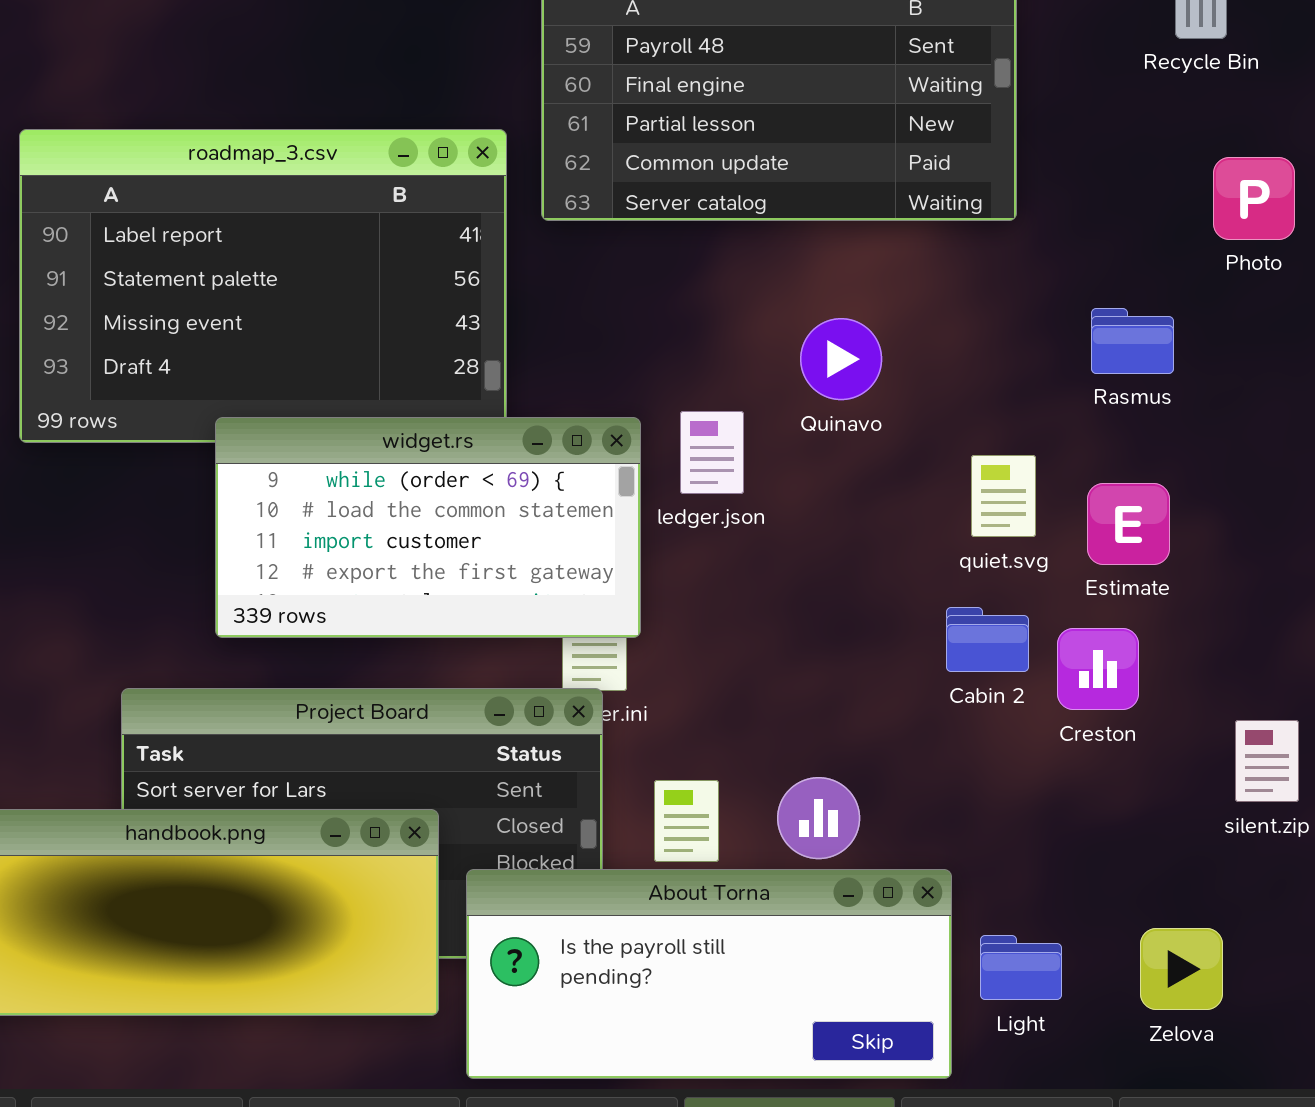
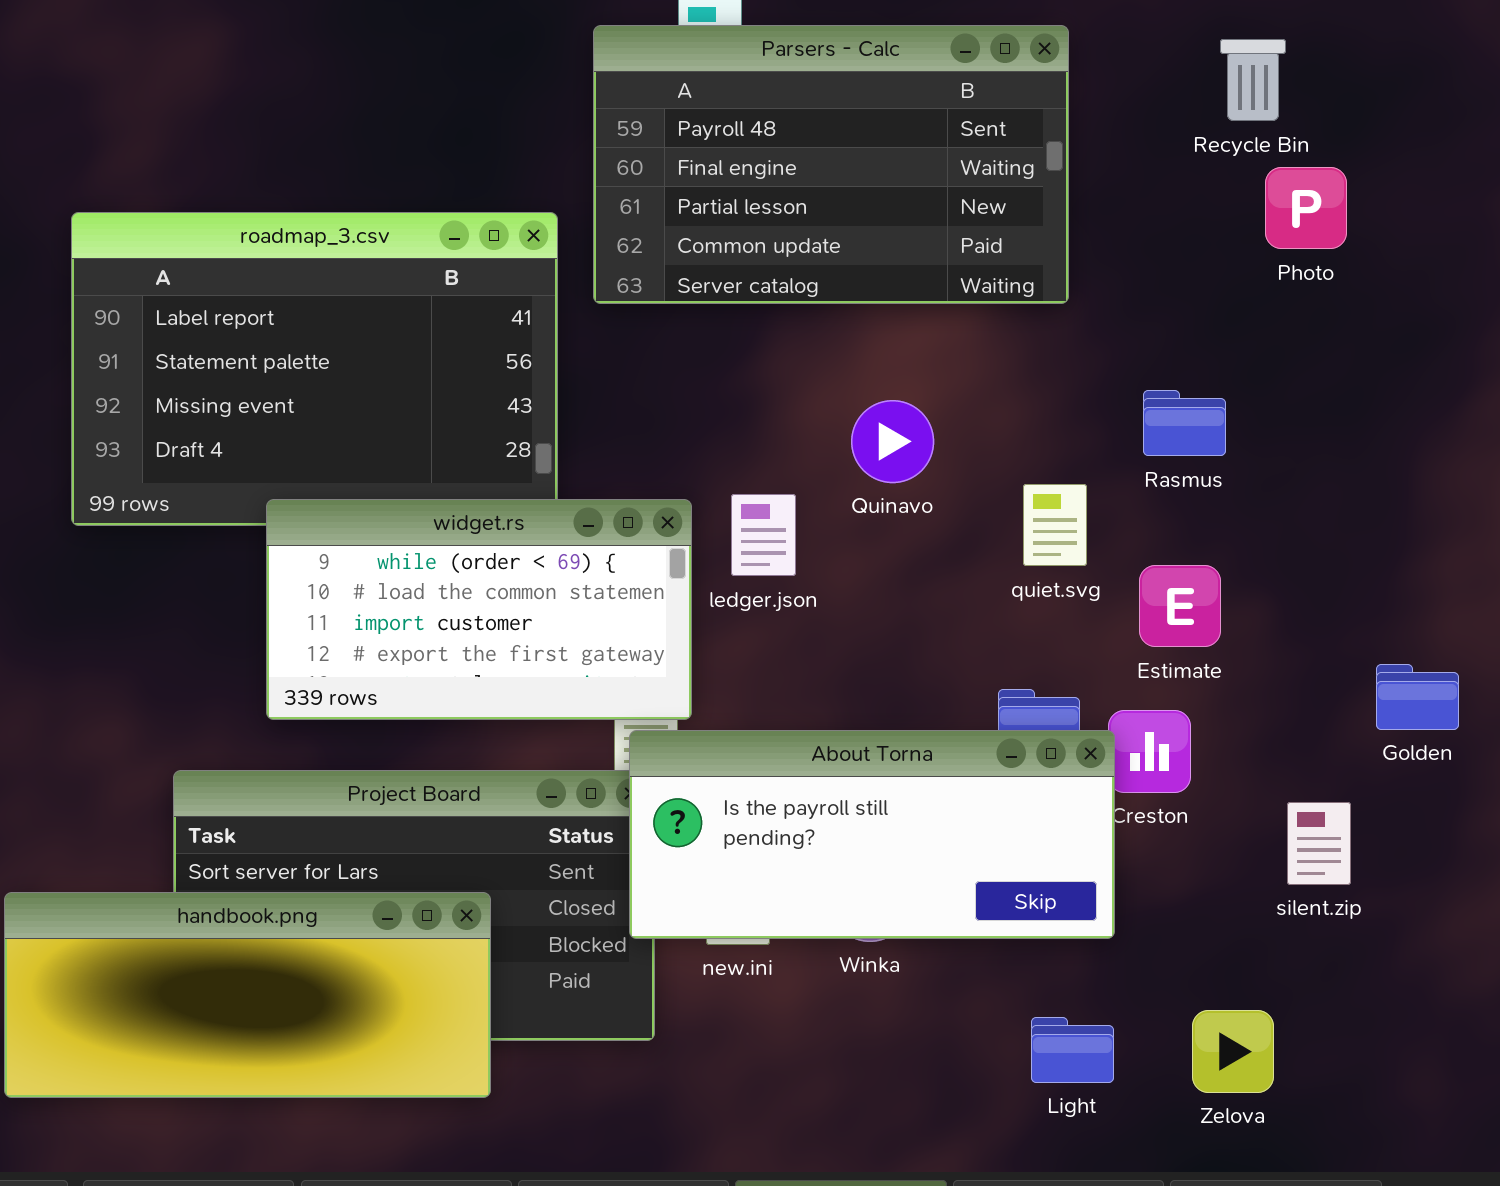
Photo: [1213,157,1295,240] -> [1265,167,1347,249], moved
quiet.svg: [971,455,1036,537] -> [1023,484,1087,566], moved
About Torna: [466,869,952,1079] -> [629,730,1115,939], moved

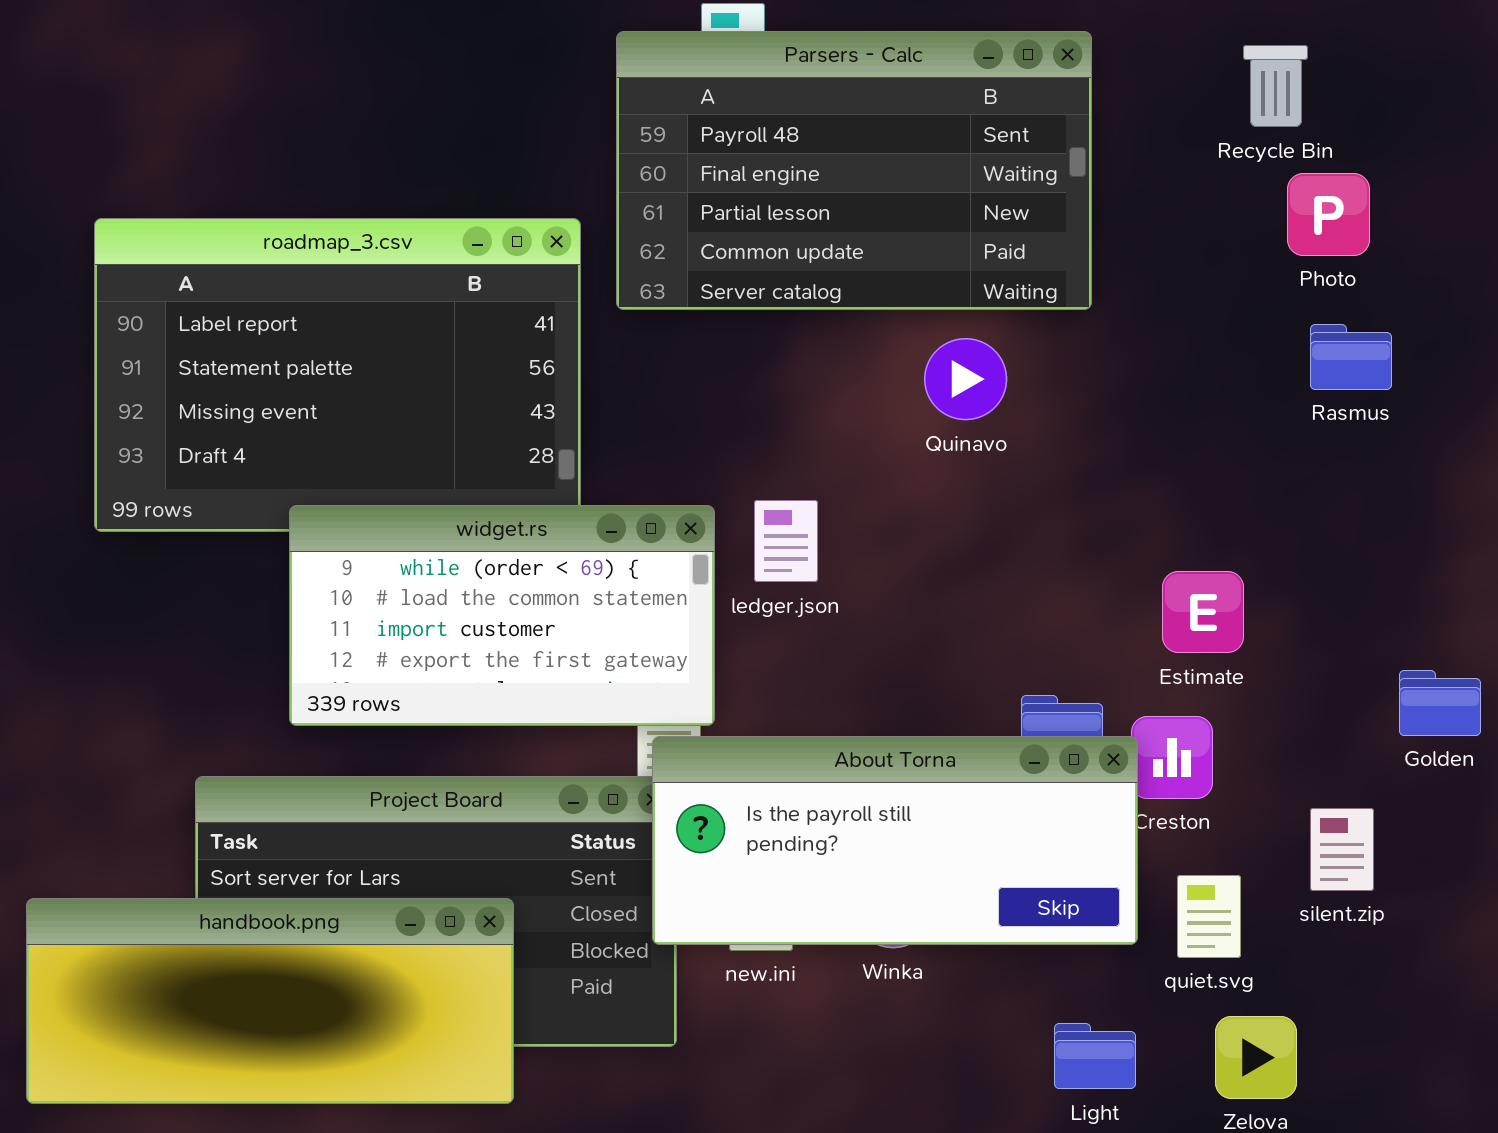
Rasmus: [1143,390,1226,456] -> [1310,324,1392,390], moved
Quinavo: [851,400,934,483] -> [924,338,1007,420], moved
quiet.svg: [1023,484,1087,566] -> [1177,875,1241,958], moved

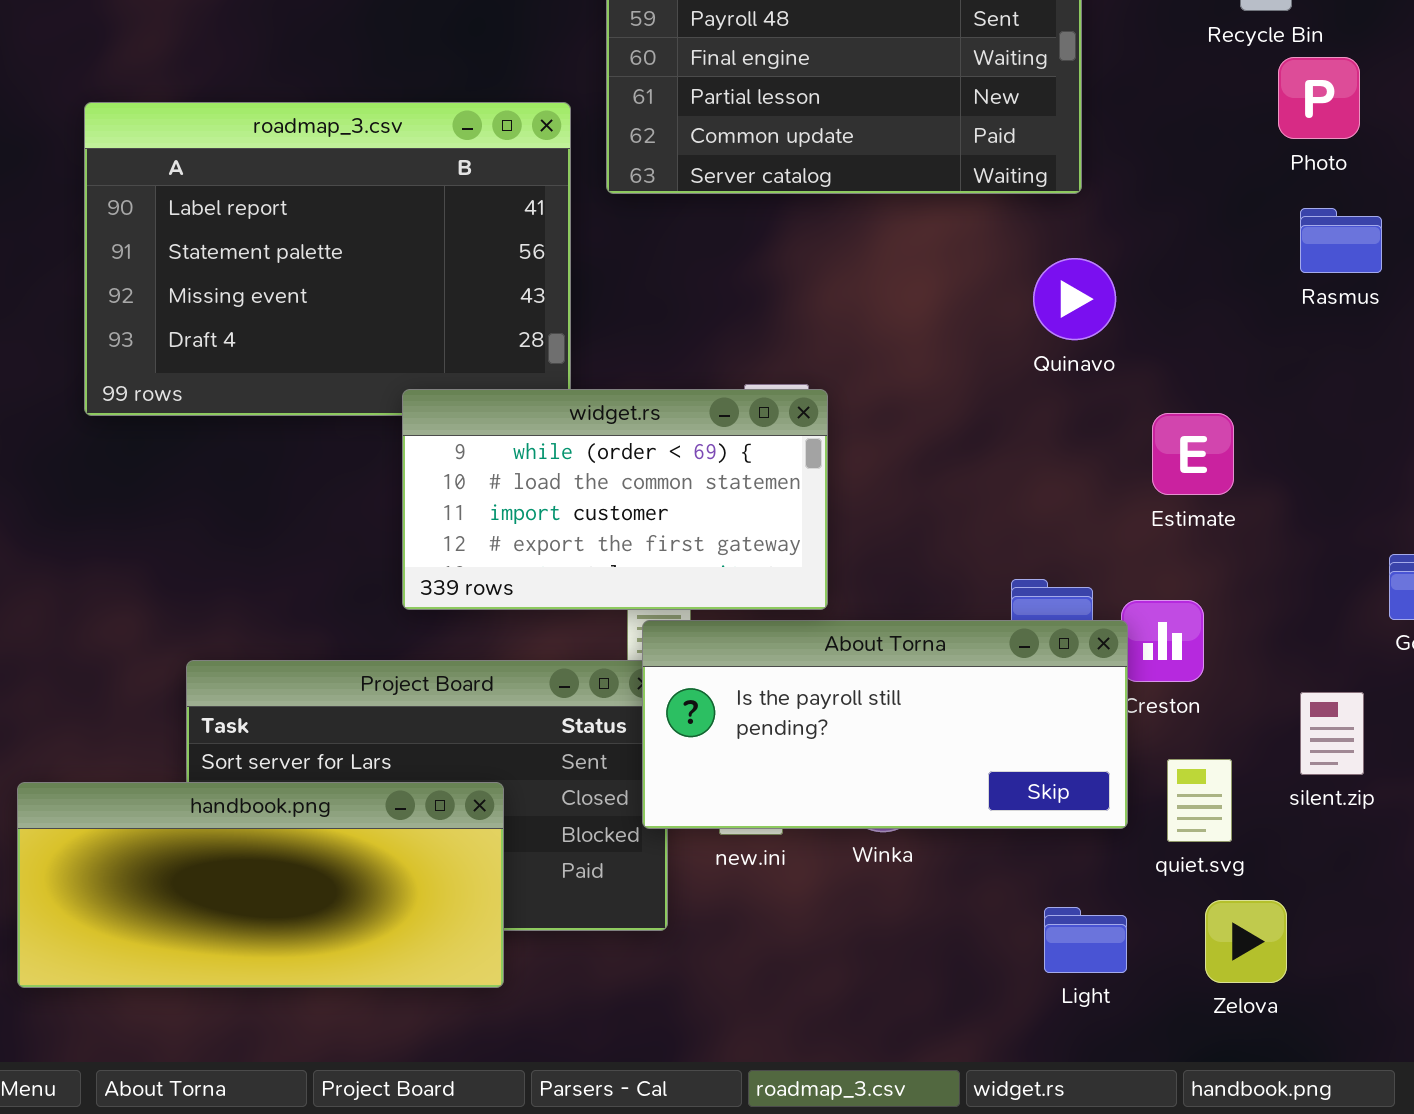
Quinavo: [924,338,1007,420] -> [1033,258,1116,340], moved
widget.rs: [289,505,715,726] -> [402,389,828,610], moved
Estimate: [1162,571,1244,653] -> [1152,413,1234,495], moved

